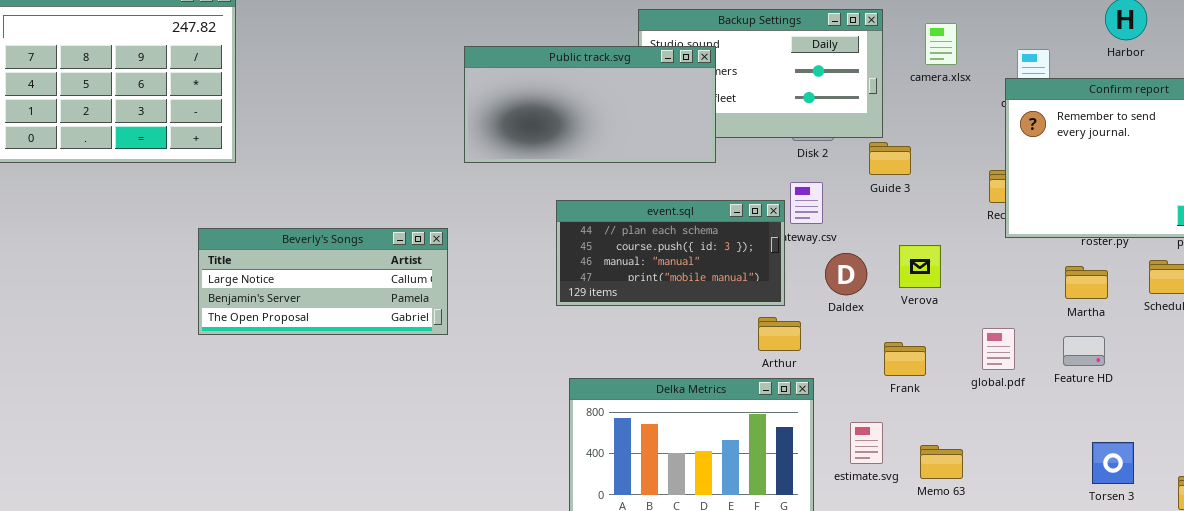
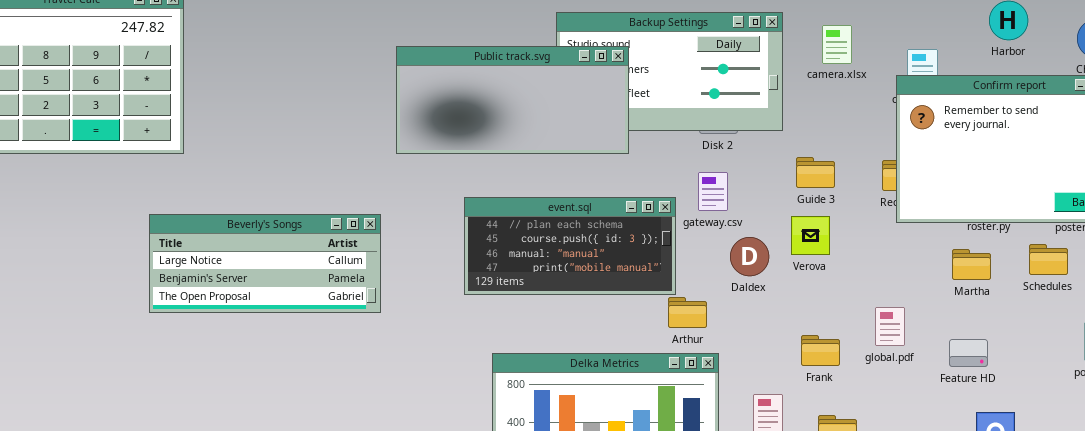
Guide 3: [869,142,911,175] -> [796,157,835,188], moved
event.sql: [556,200,785,306] -> [464,197,676,295], moved
Verova: [899,245,941,288] -> [791,216,830,255], moved
Feature HD: [1063,336,1105,366] -> [949,339,988,367], moved
Frank: [884,342,926,376] -> [801,335,840,366], moved

